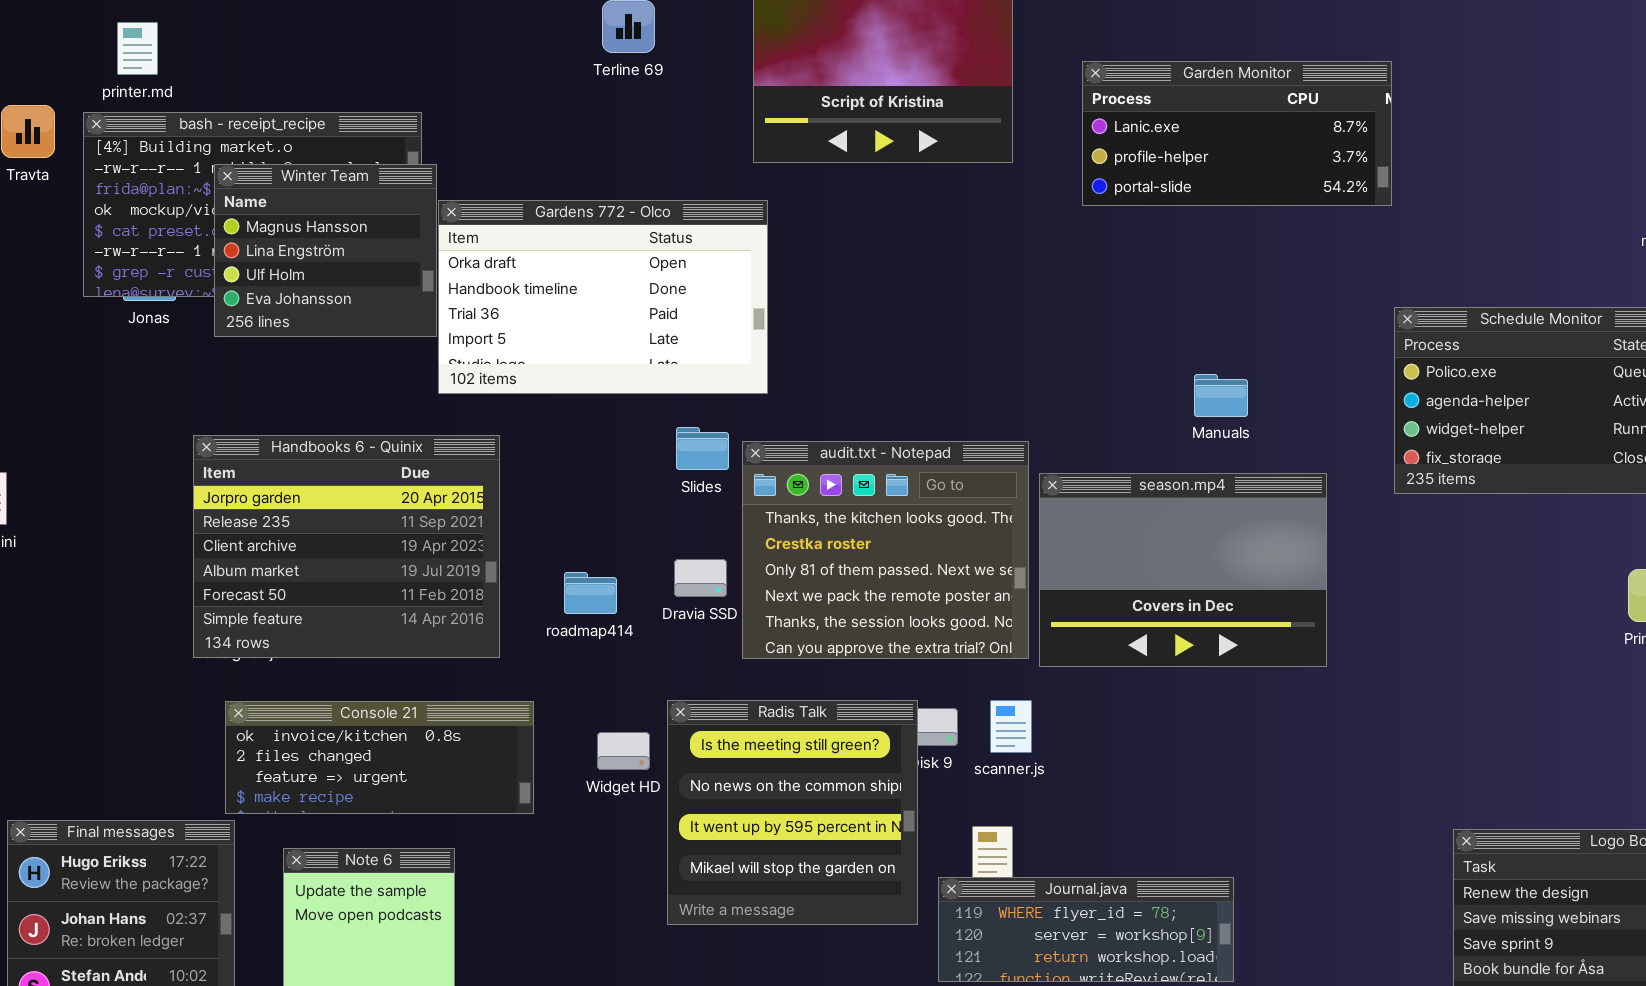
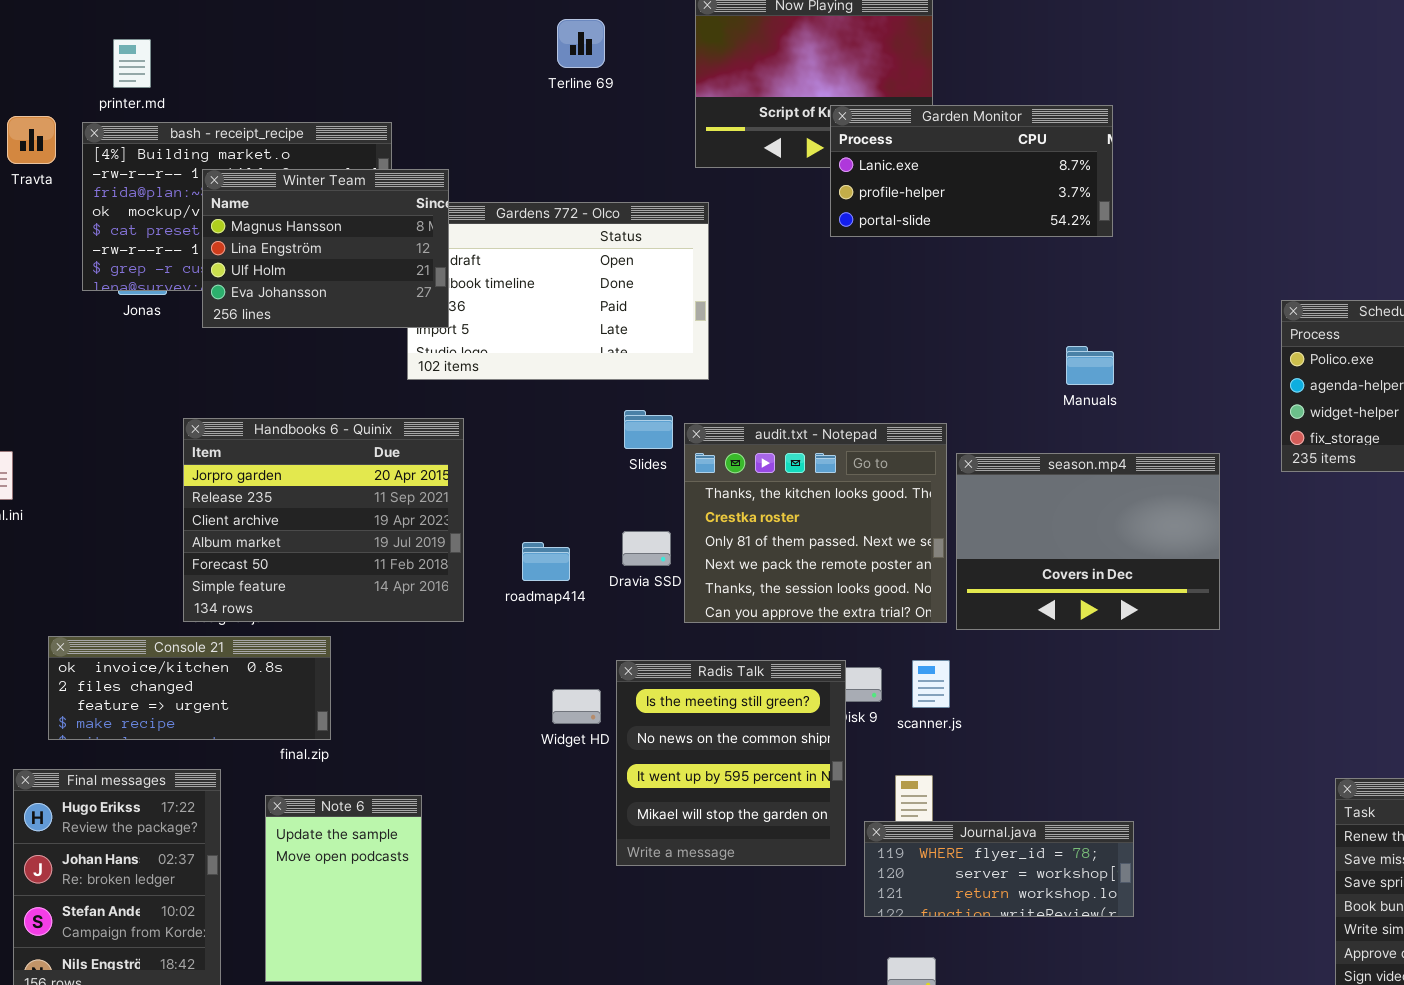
Garden Monitor: [1082,61,1392,206] -> [830,105,1113,237], moved
Winter Team: [214,164,437,337] -> [202,169,449,328], resized
Manuals: [1194,374,1248,417] -> [1066,346,1114,385], moved
Console 21: [225,701,534,814] -> [48,636,331,740], moved

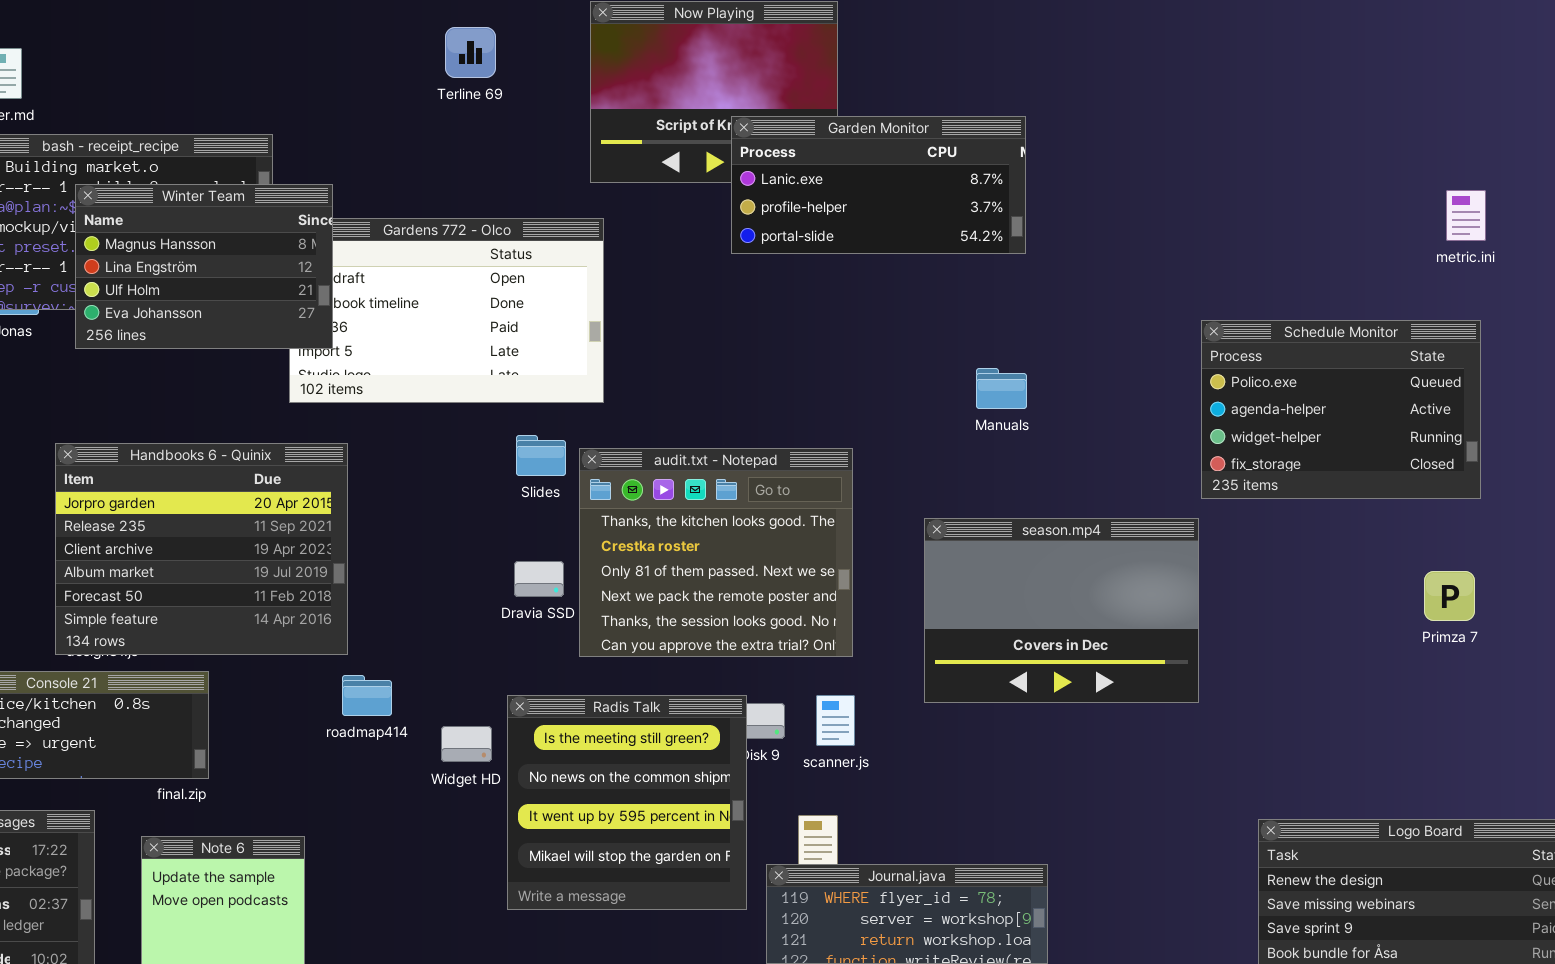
season.mp4: [956,453,1220,630] -> [924,518,1199,703], moved
roadmap414: [522,542,570,581] -> [342,675,392,716], moved

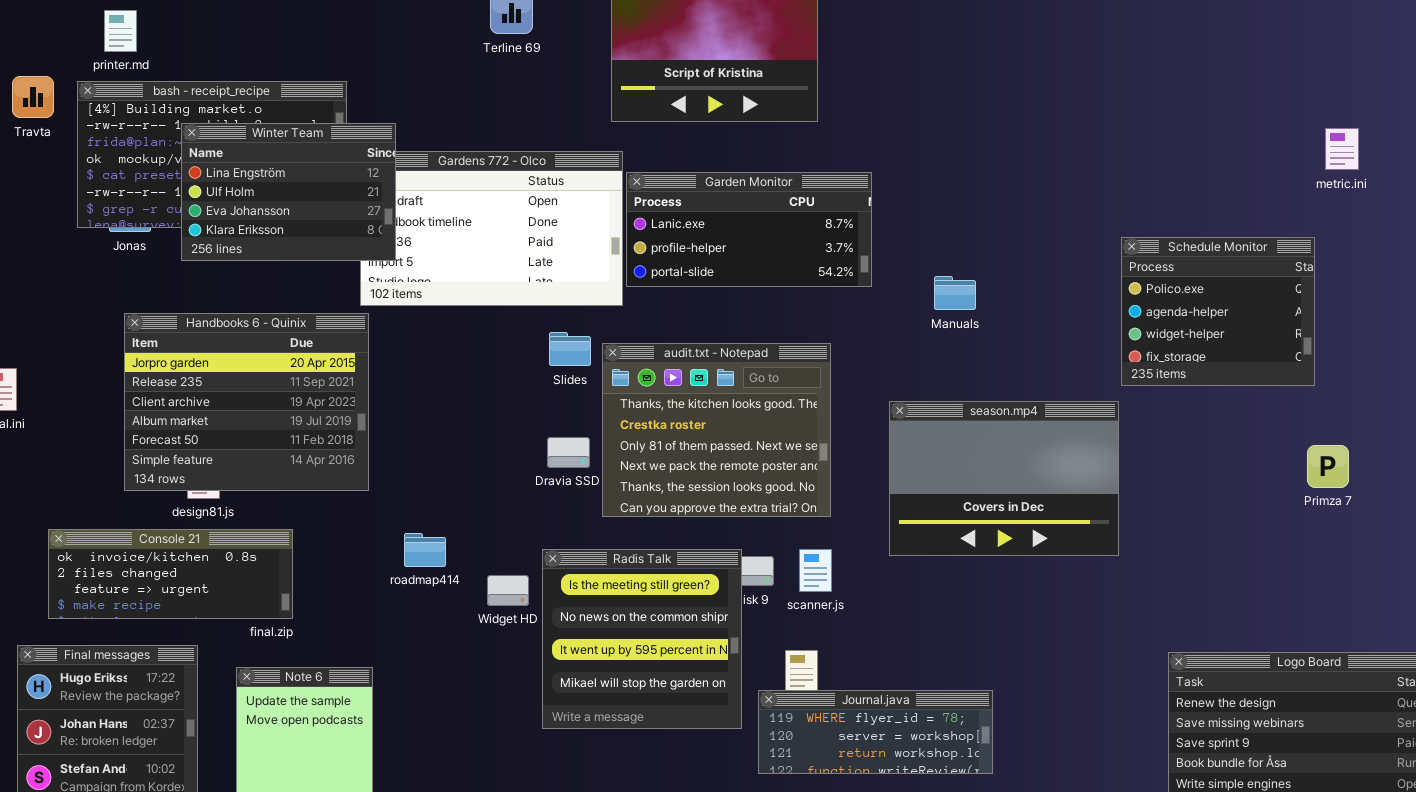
Garden Monitor: [731,116,1026,254] -> [626,172,872,287], moved
Winter Team: [75,184,333,349] -> [181,123,396,261], scrolled down 1 row
Schedule Monitor: [1201,320,1481,499] -> [1121,237,1315,386], resized
Handbooks 6 - Quinix: [55,443,348,655] -> [124,313,369,491], moved

